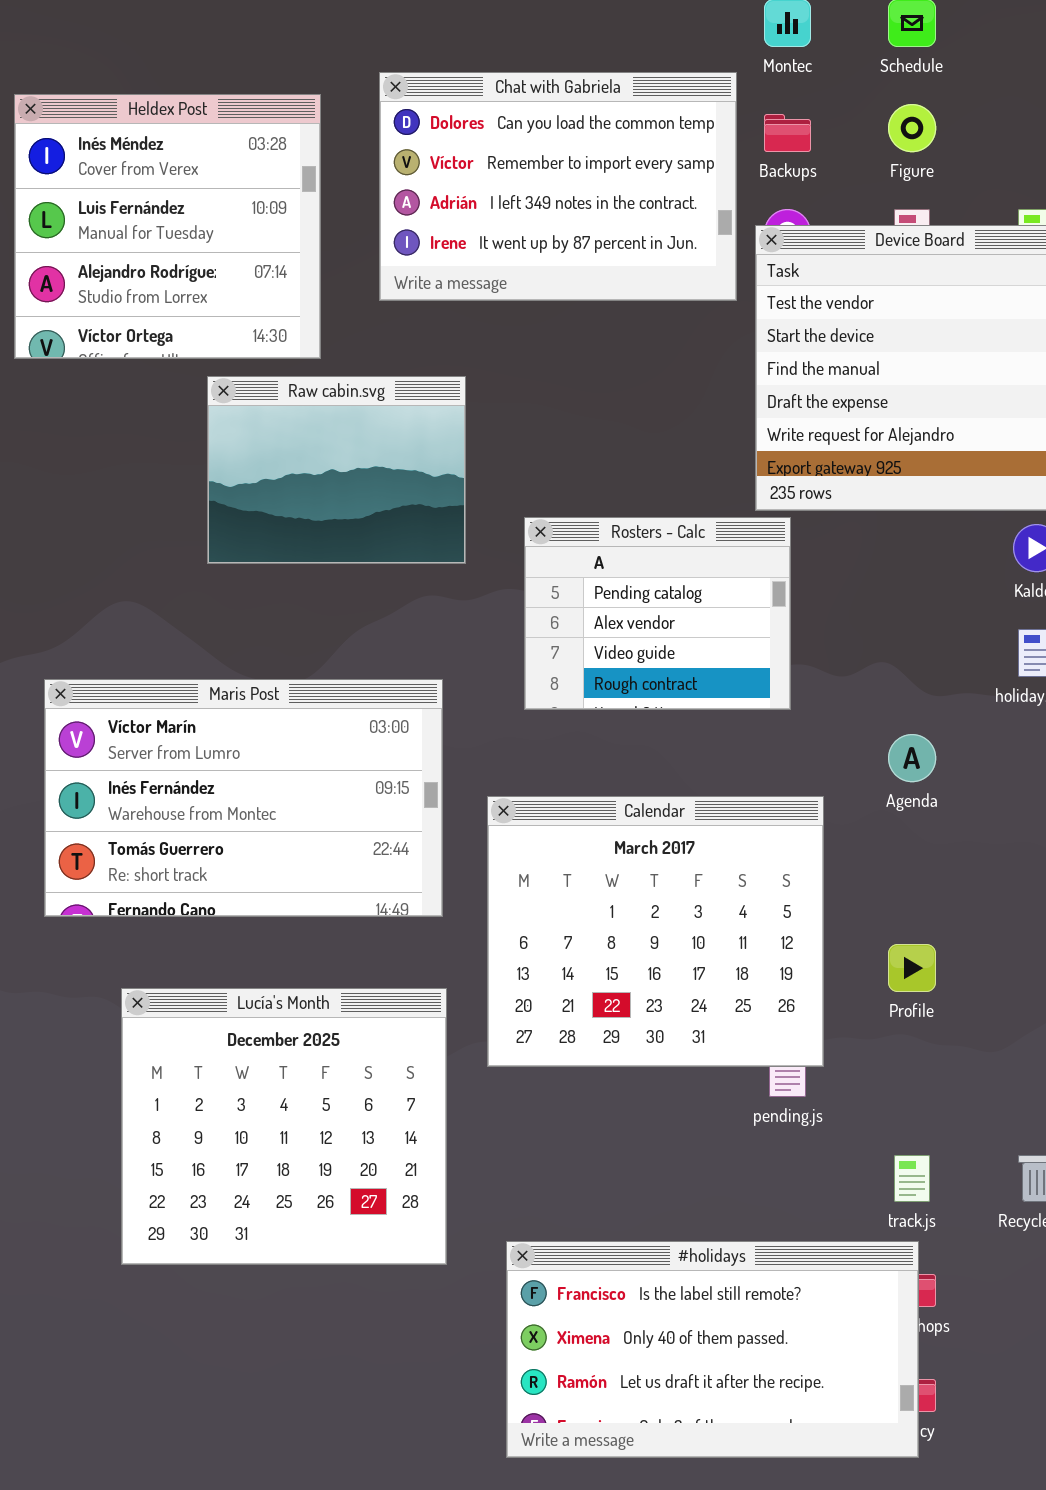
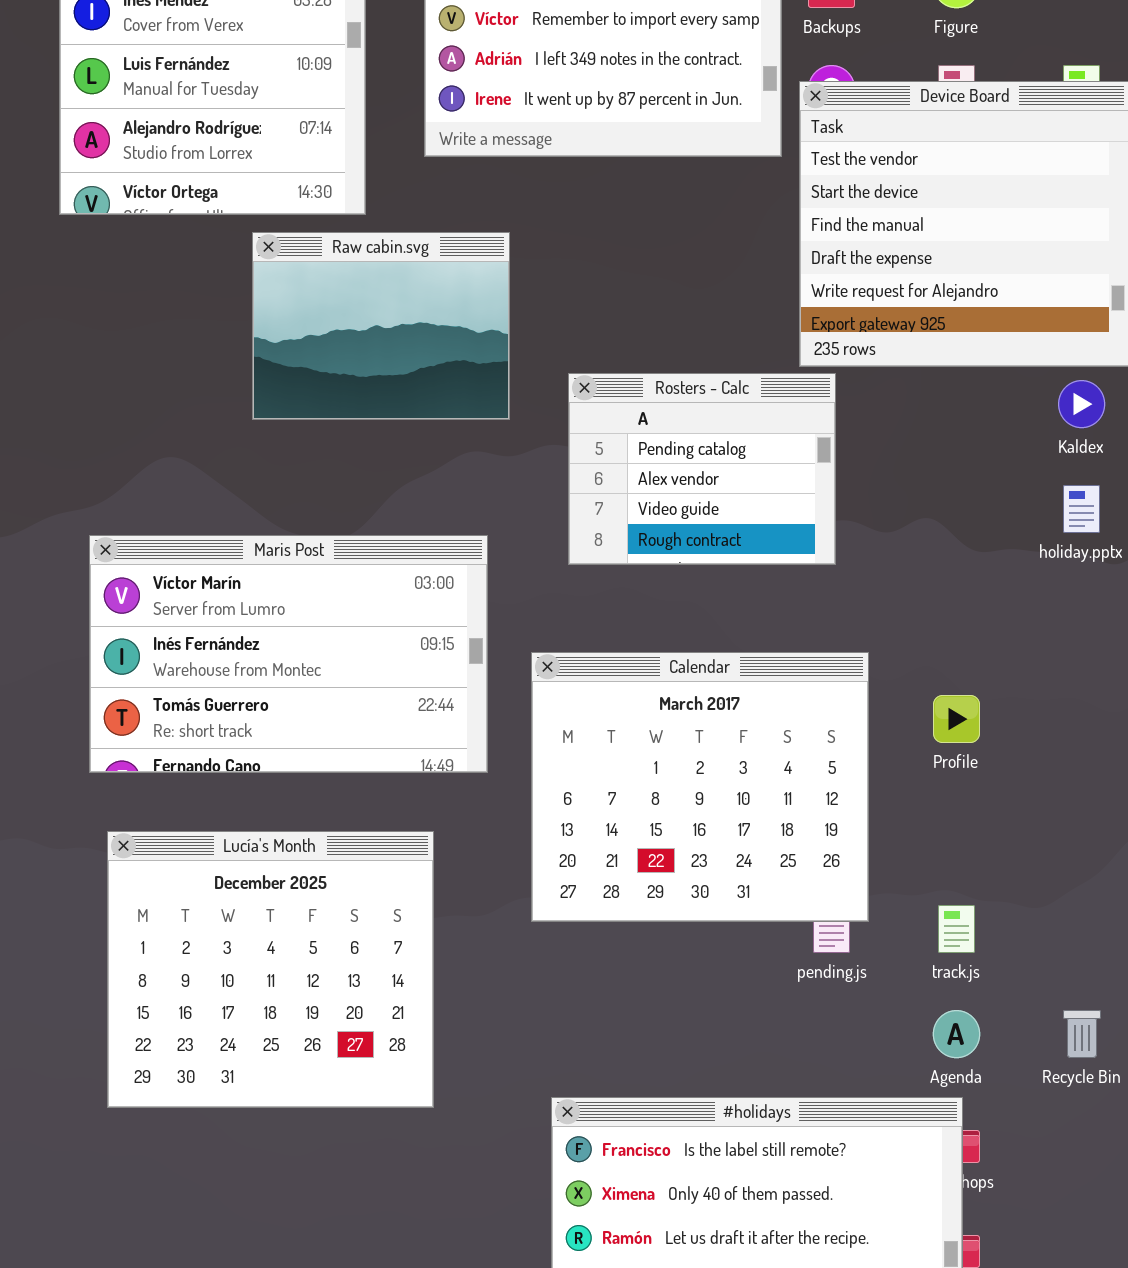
Agenda: [888,734,936,782] -> [933,1010,980,1058], moved
Profile: [888,944,936,992] -> [933,695,980,743], moved
Lucía's Month: [121,988,447,1265] -> [107,831,434,1108], moved
track.js: [894,1155,930,1202] -> [938,905,975,953], moved

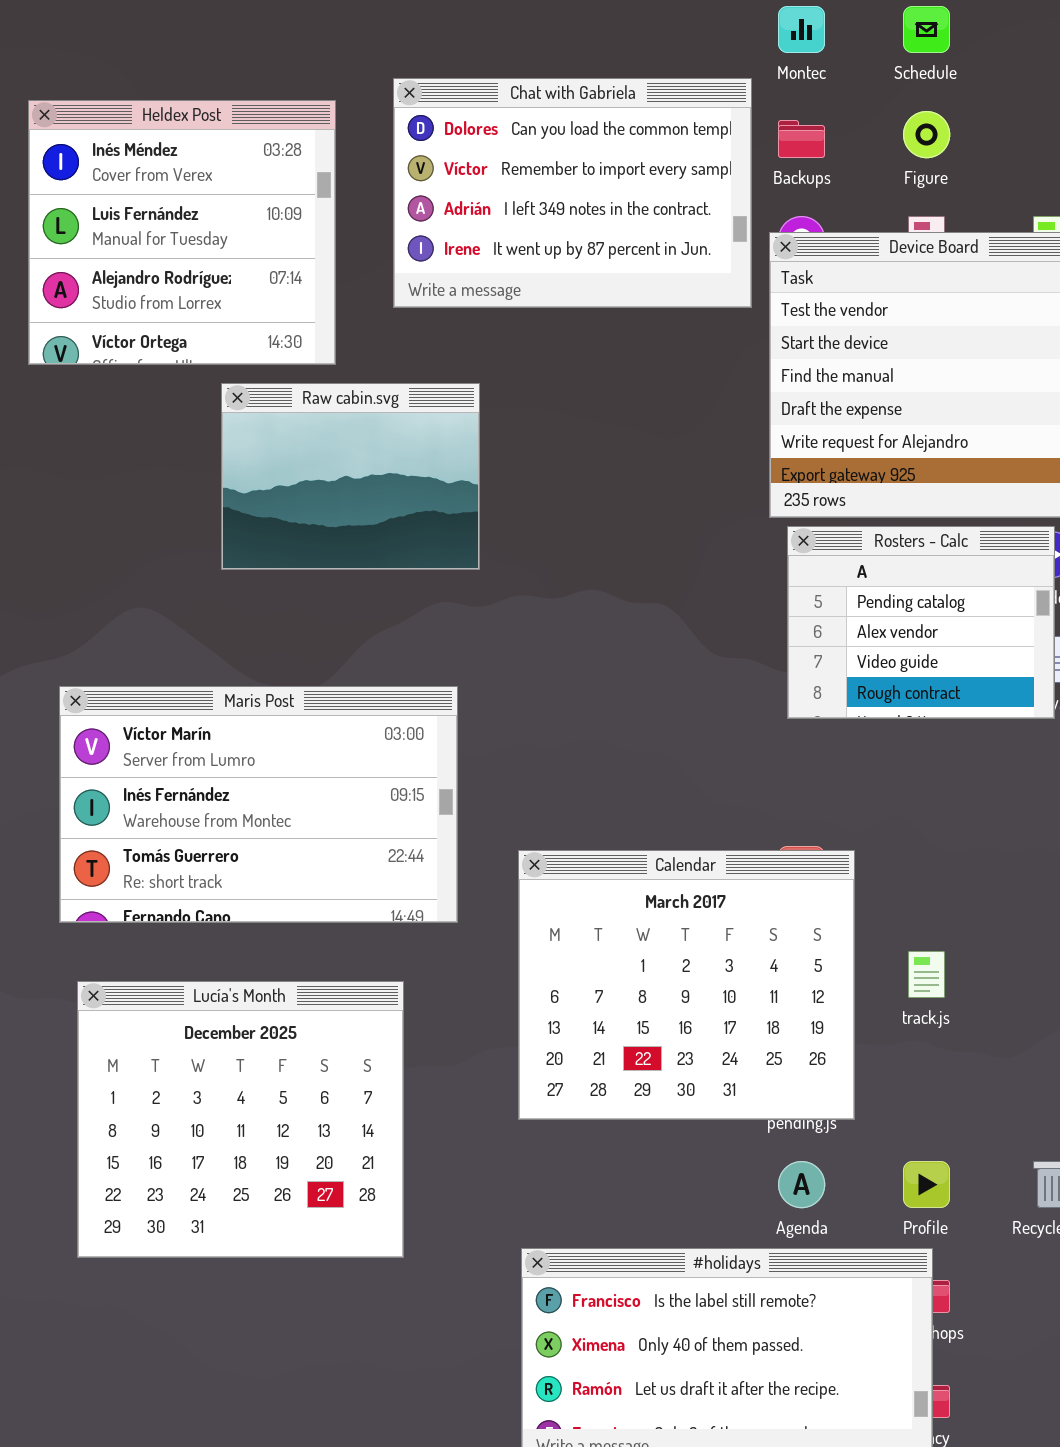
Rosters - Calc: [568,373,836,565] -> [787,526,1055,719], moved
Calendar: [531,652,869,922] -> [518,850,855,1120], moved
Profile: [933,695,980,743] -> [903,1161,950,1208], moved
track.js: [938,905,975,953] -> [908,951,945,998], moved
Agenda: [933,1010,980,1058] -> [778,1161,825,1208], moved

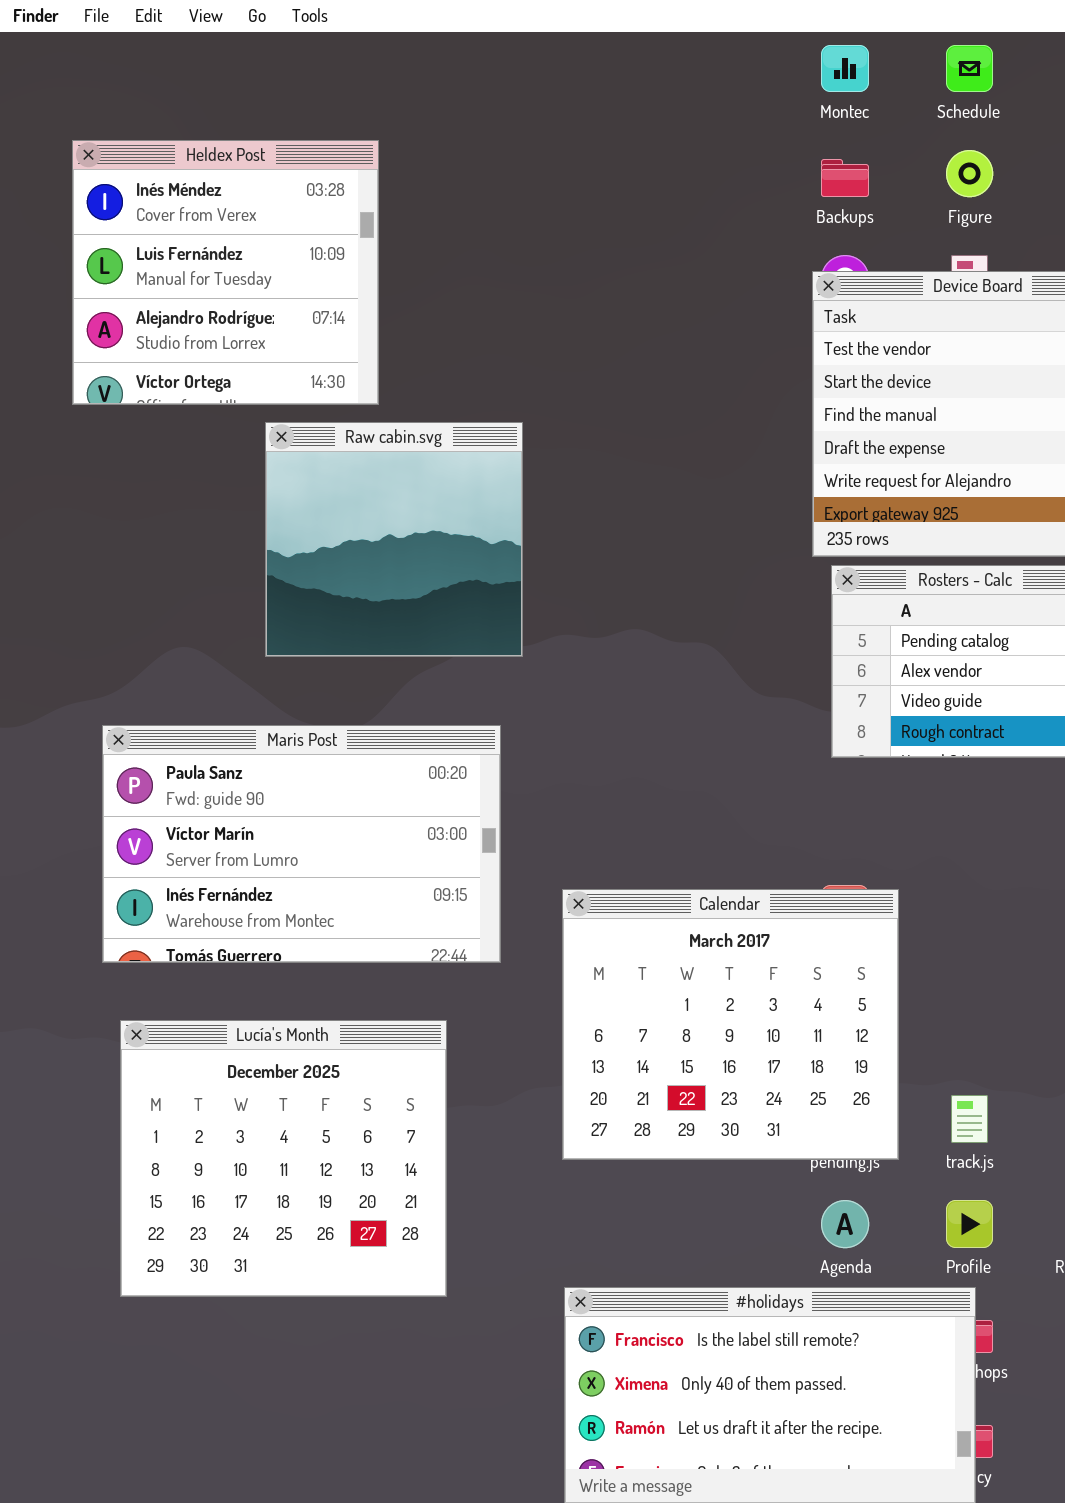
Chat with Gabriela: [393,78,752,308] -> none, closed
Raw cabin.svg: [221,383,480,570] -> [265,422,523,657], resized
Maris Post: [59,686,458,923] -> [102,725,501,963], scrolled up 1 row
track.js: [908,951,945,998] -> [951,1095,988,1143], moved

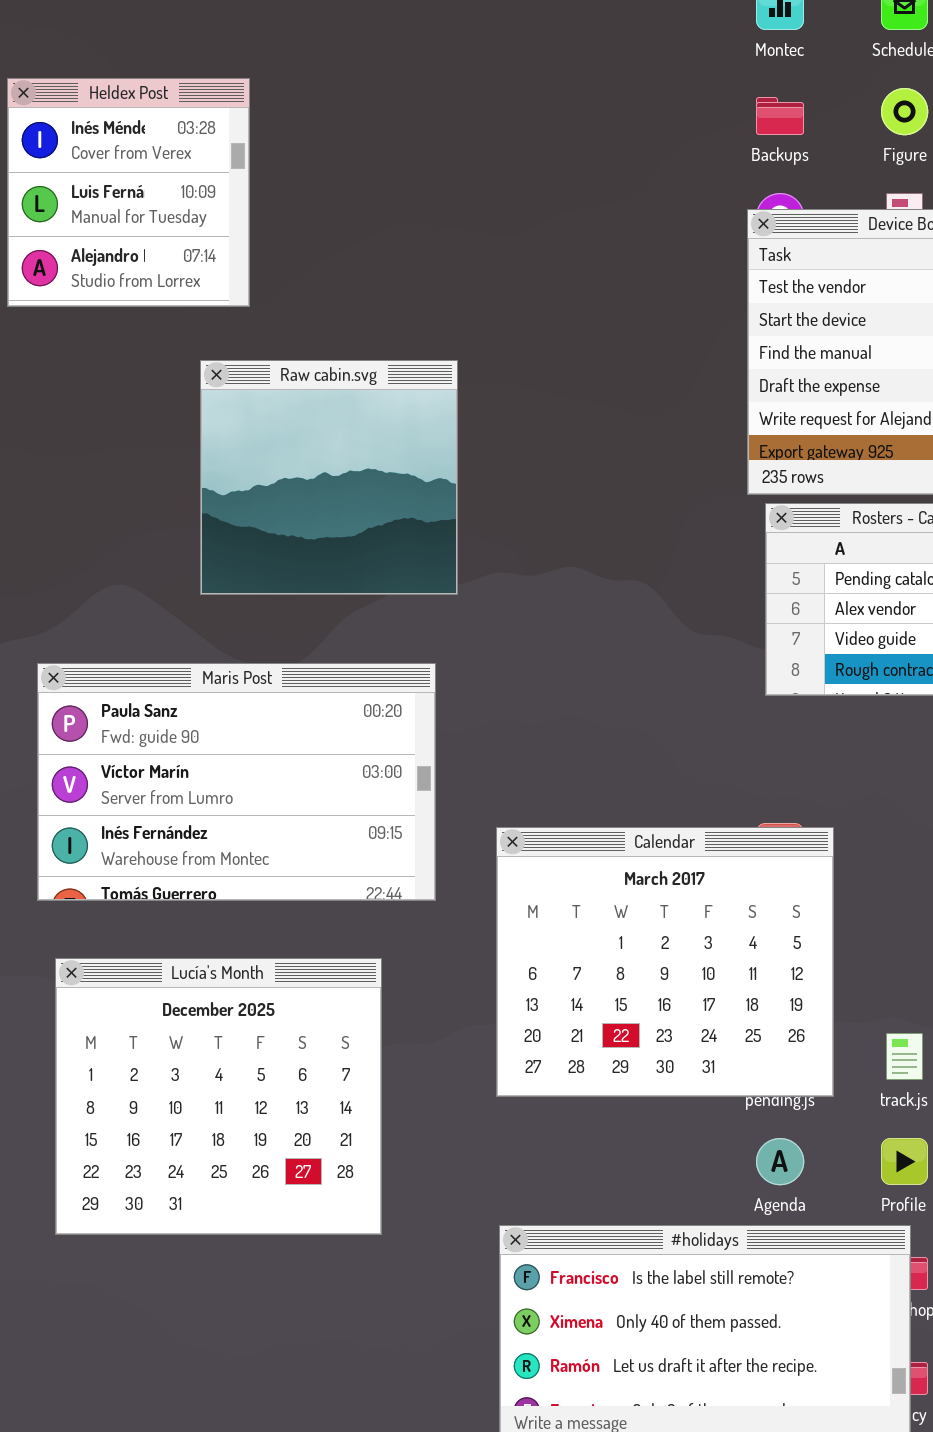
Heldex Post: [72,140,379,405] -> [7,78,250,307], resized

